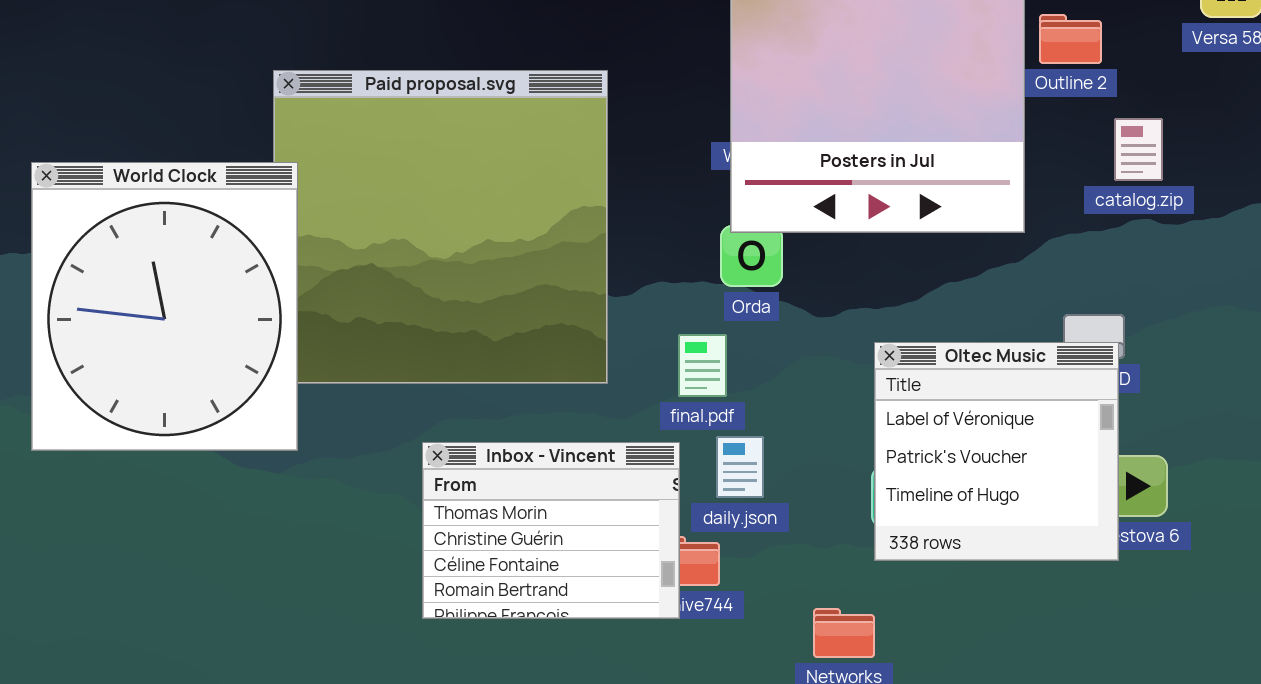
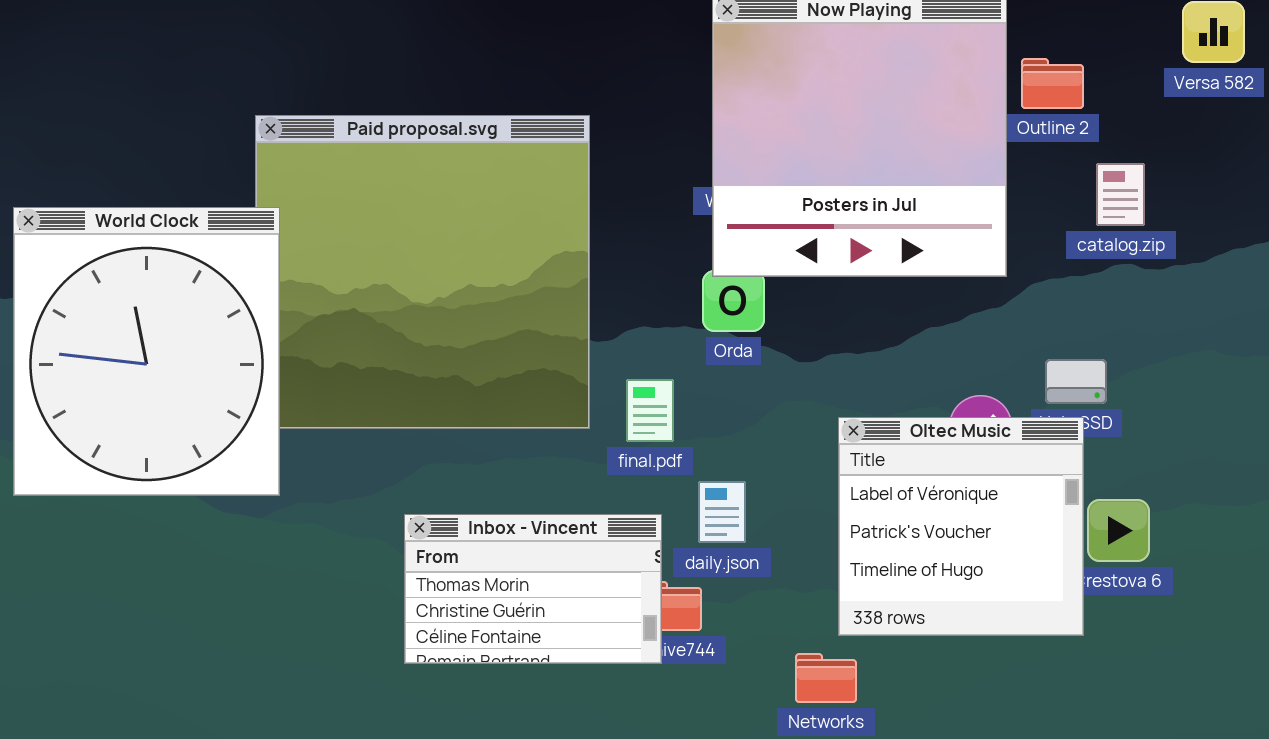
final.pdf: [678,334,727,397] -> [626,379,674,442], moved
Oltec Music: [874,342,1119,561] -> [838,417,1084,636], moved
Inbox - Vincent: [422,442,680,619] -> [404,514,662,664], resized

